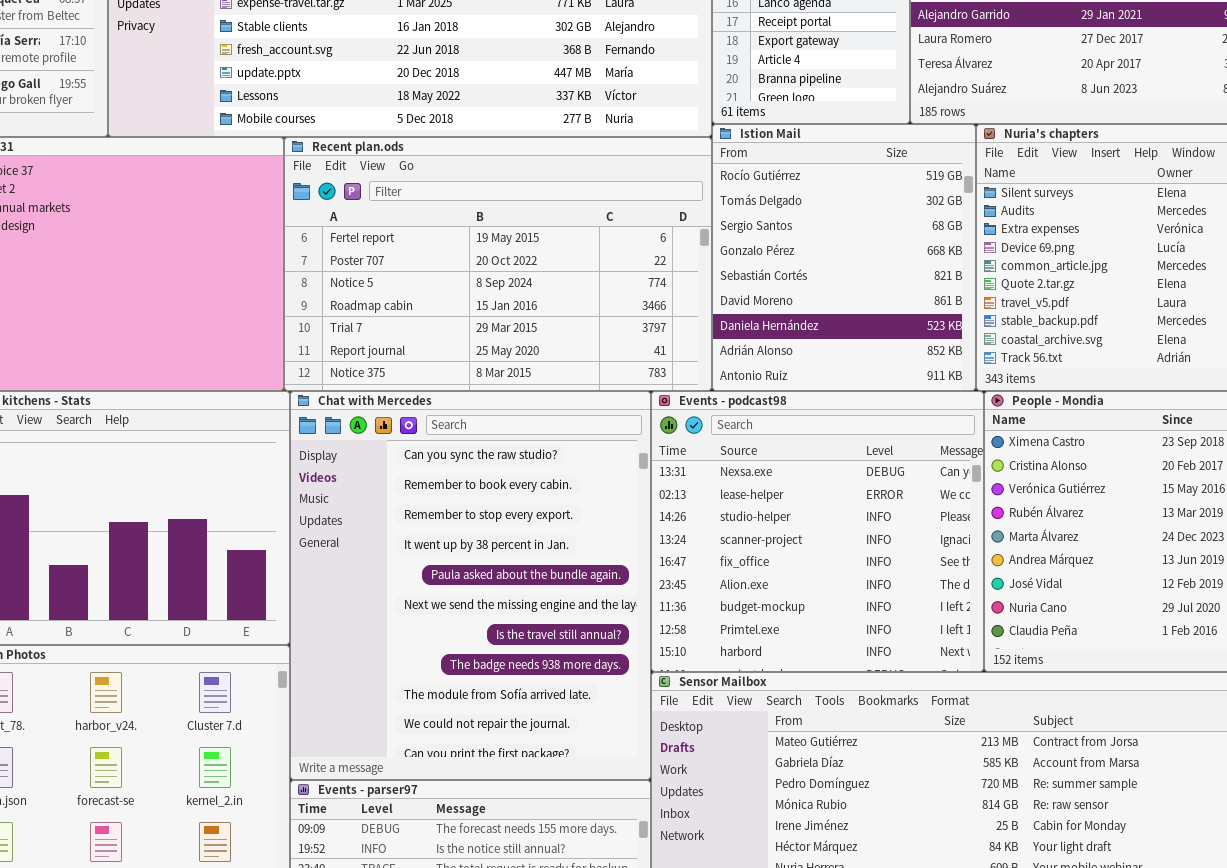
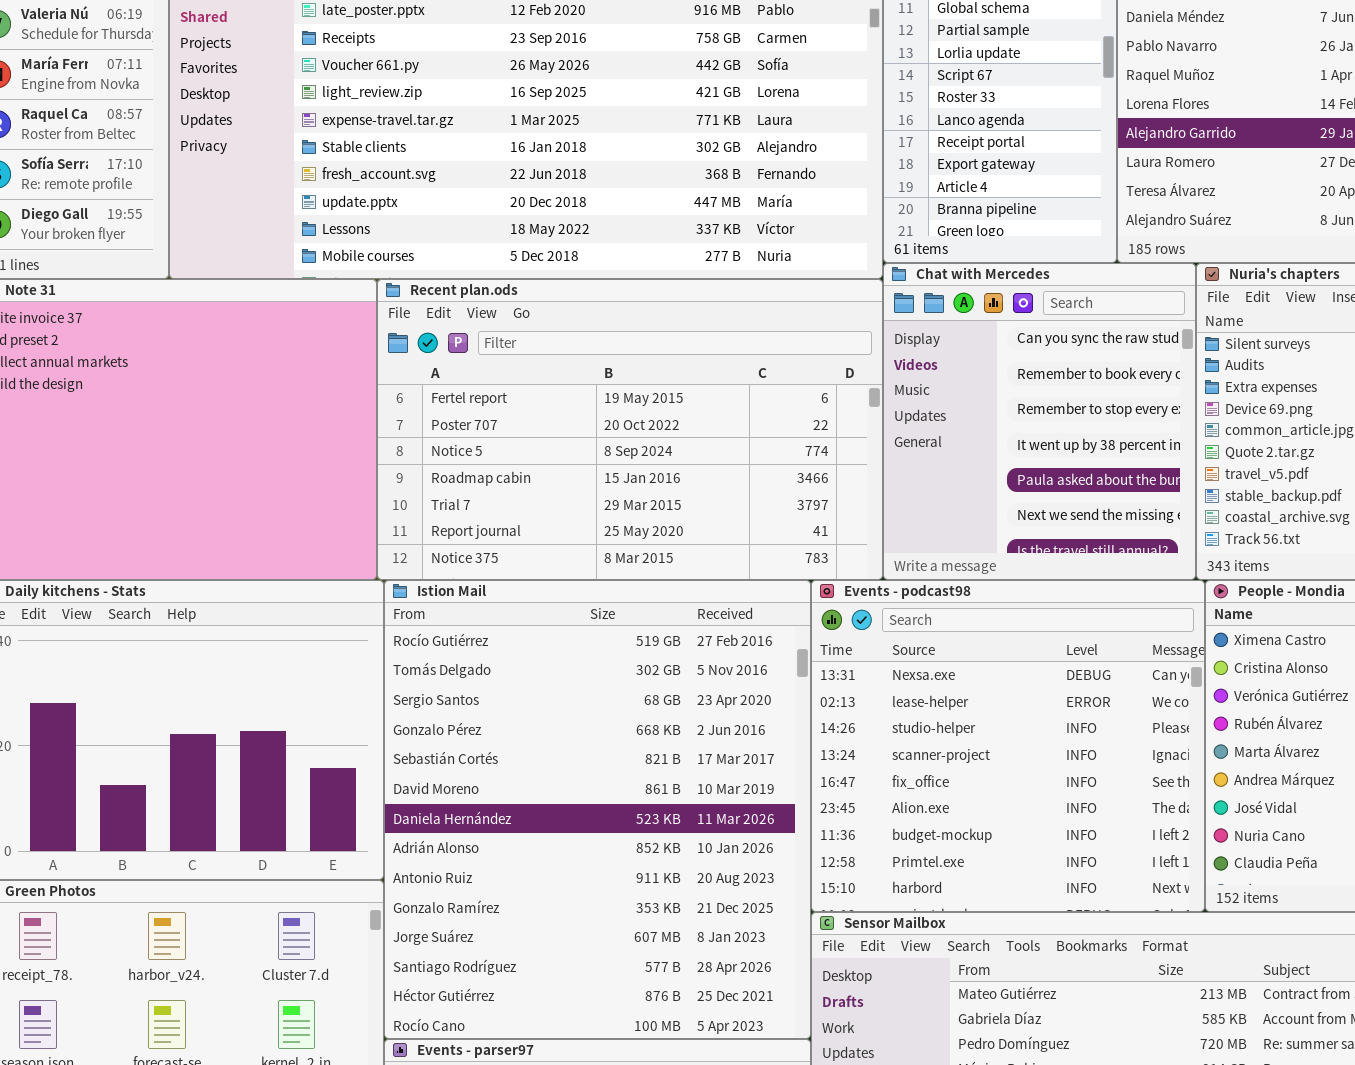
Istion Mail: [712,124,976,391] -> [384,580,811,1039], moved, resized
Chat with Mercedes: [290,391,651,780] -> [883,263,1196,580], moved, resized

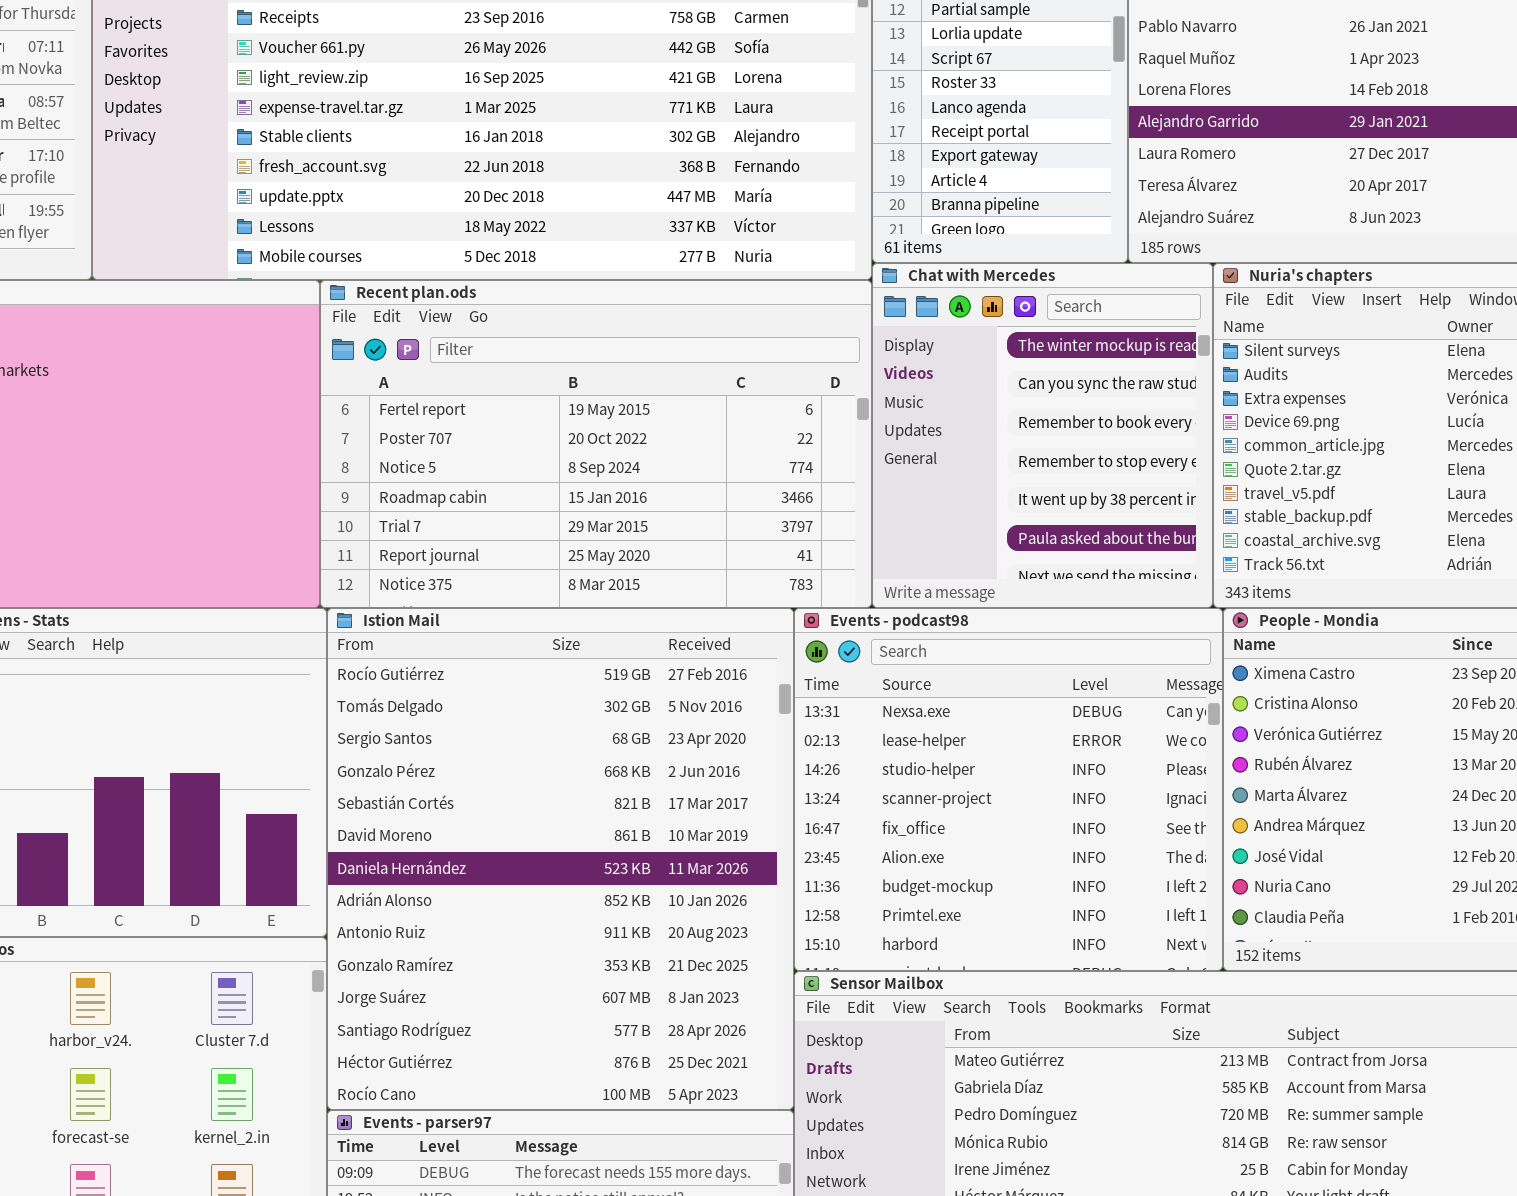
Chat with Mercedes: [883,263,1196,580] -> [872,263,1213,608], scrolled up 1 row

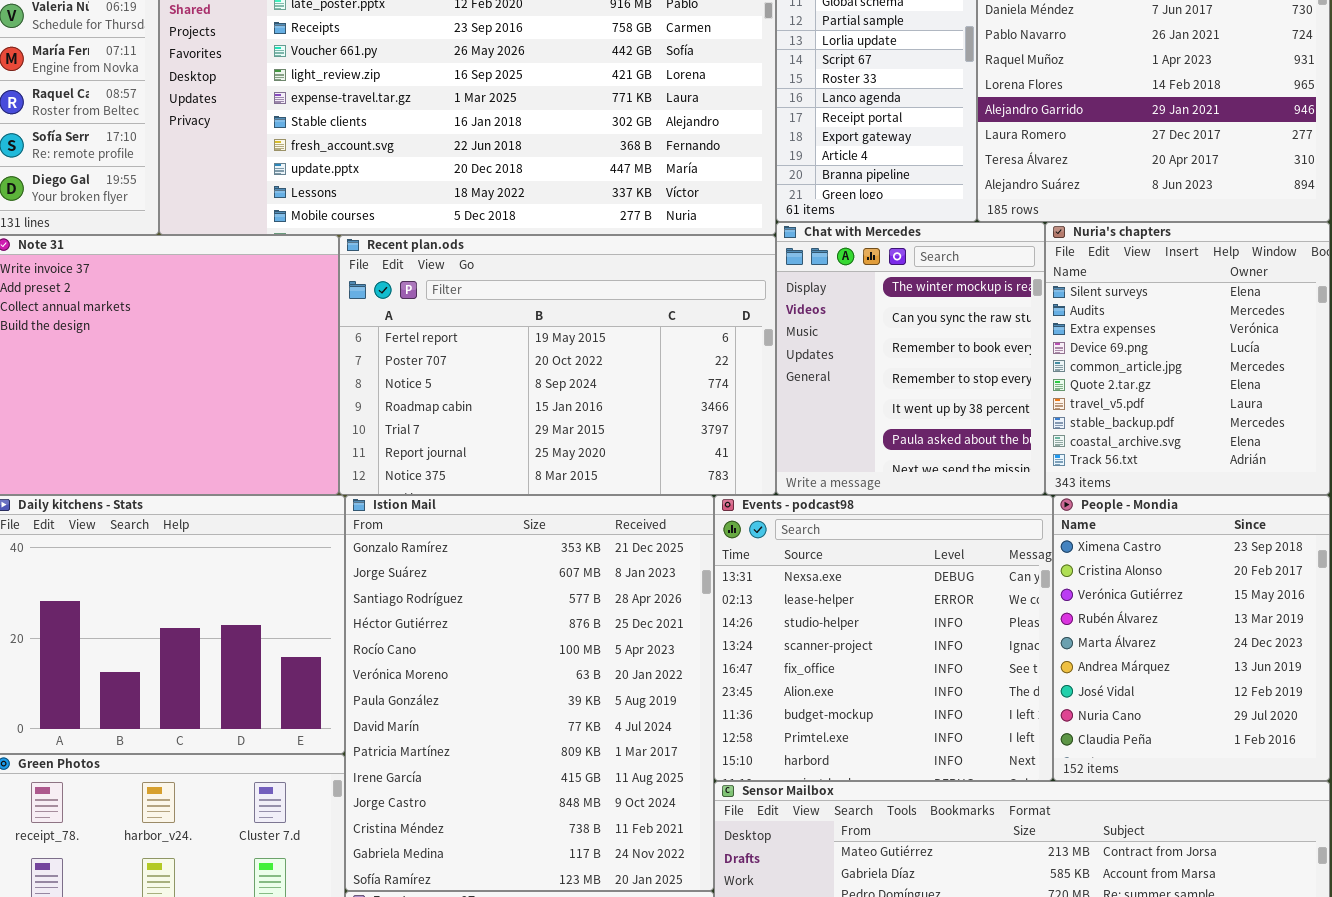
Istion Mail: [327,608,794,1110] -> [345,495,714,891], scrolled down 9 rows

